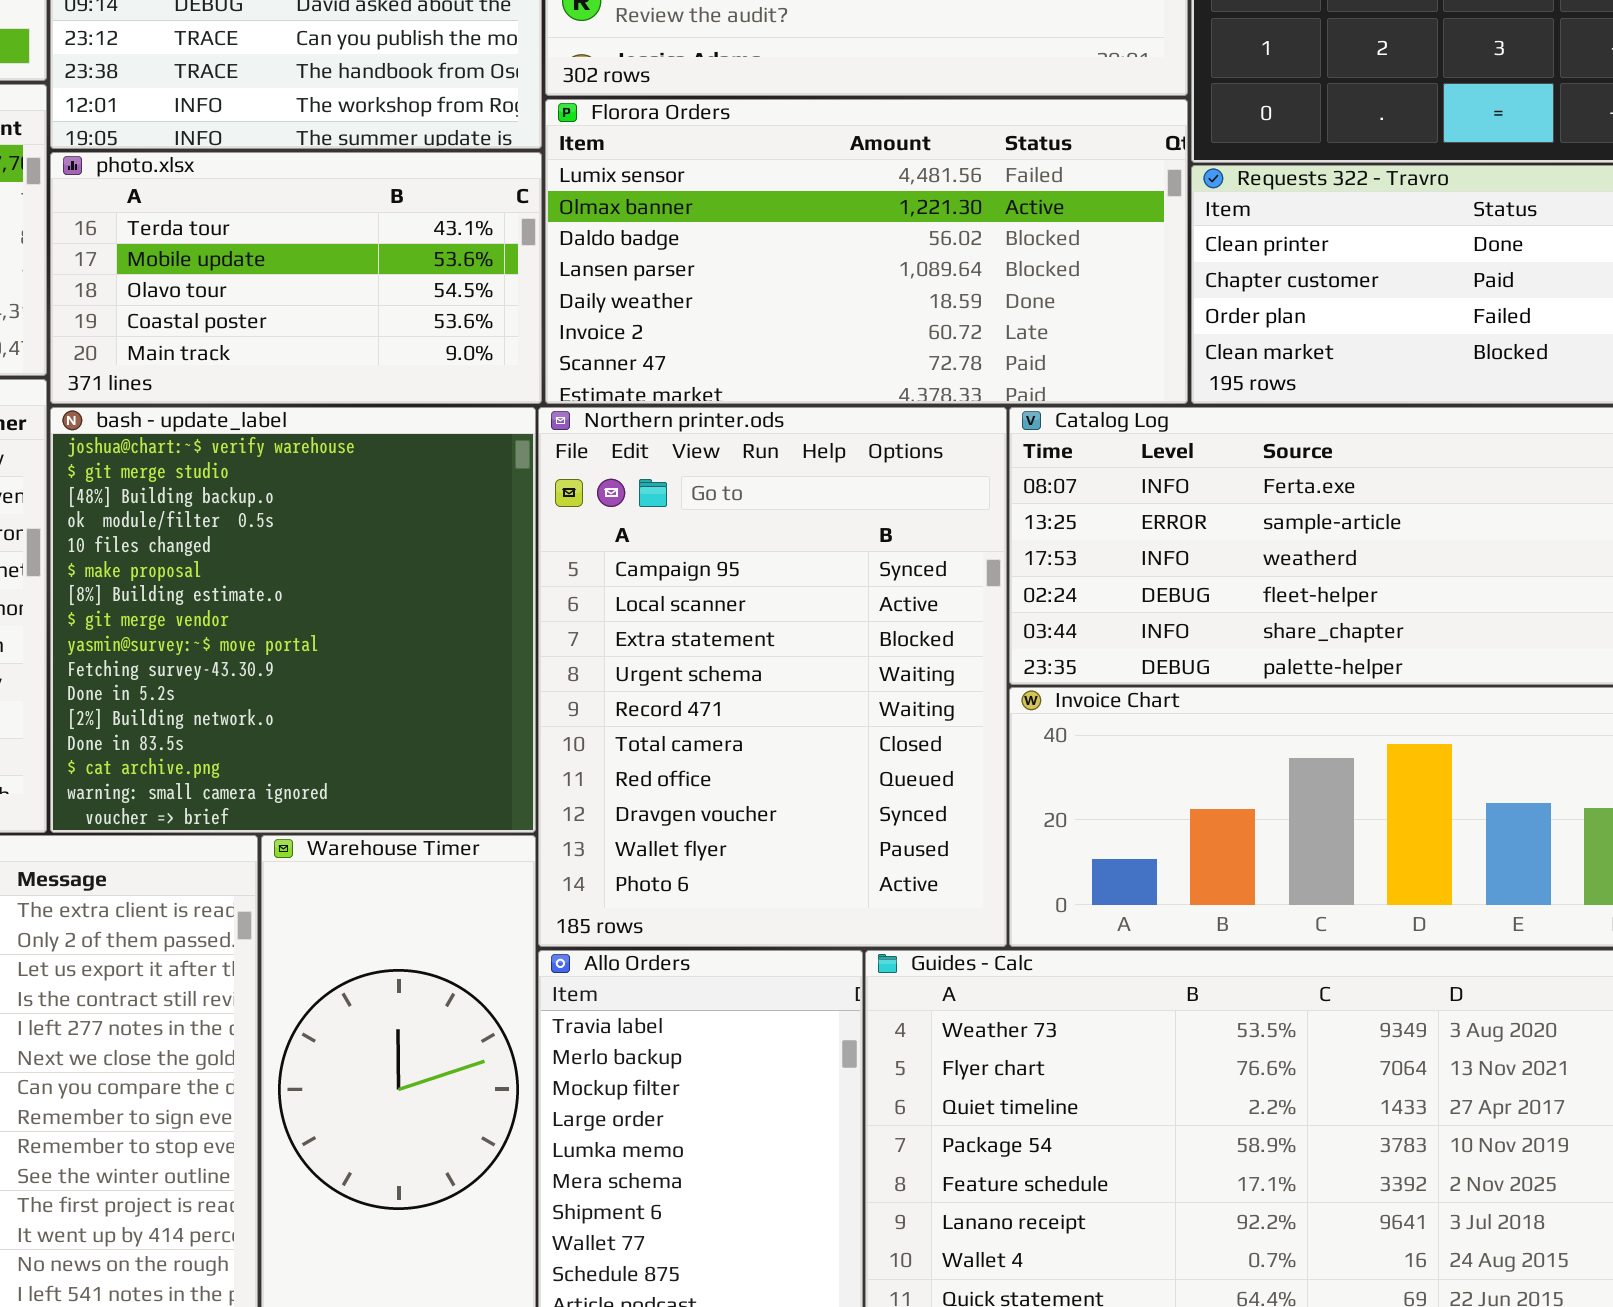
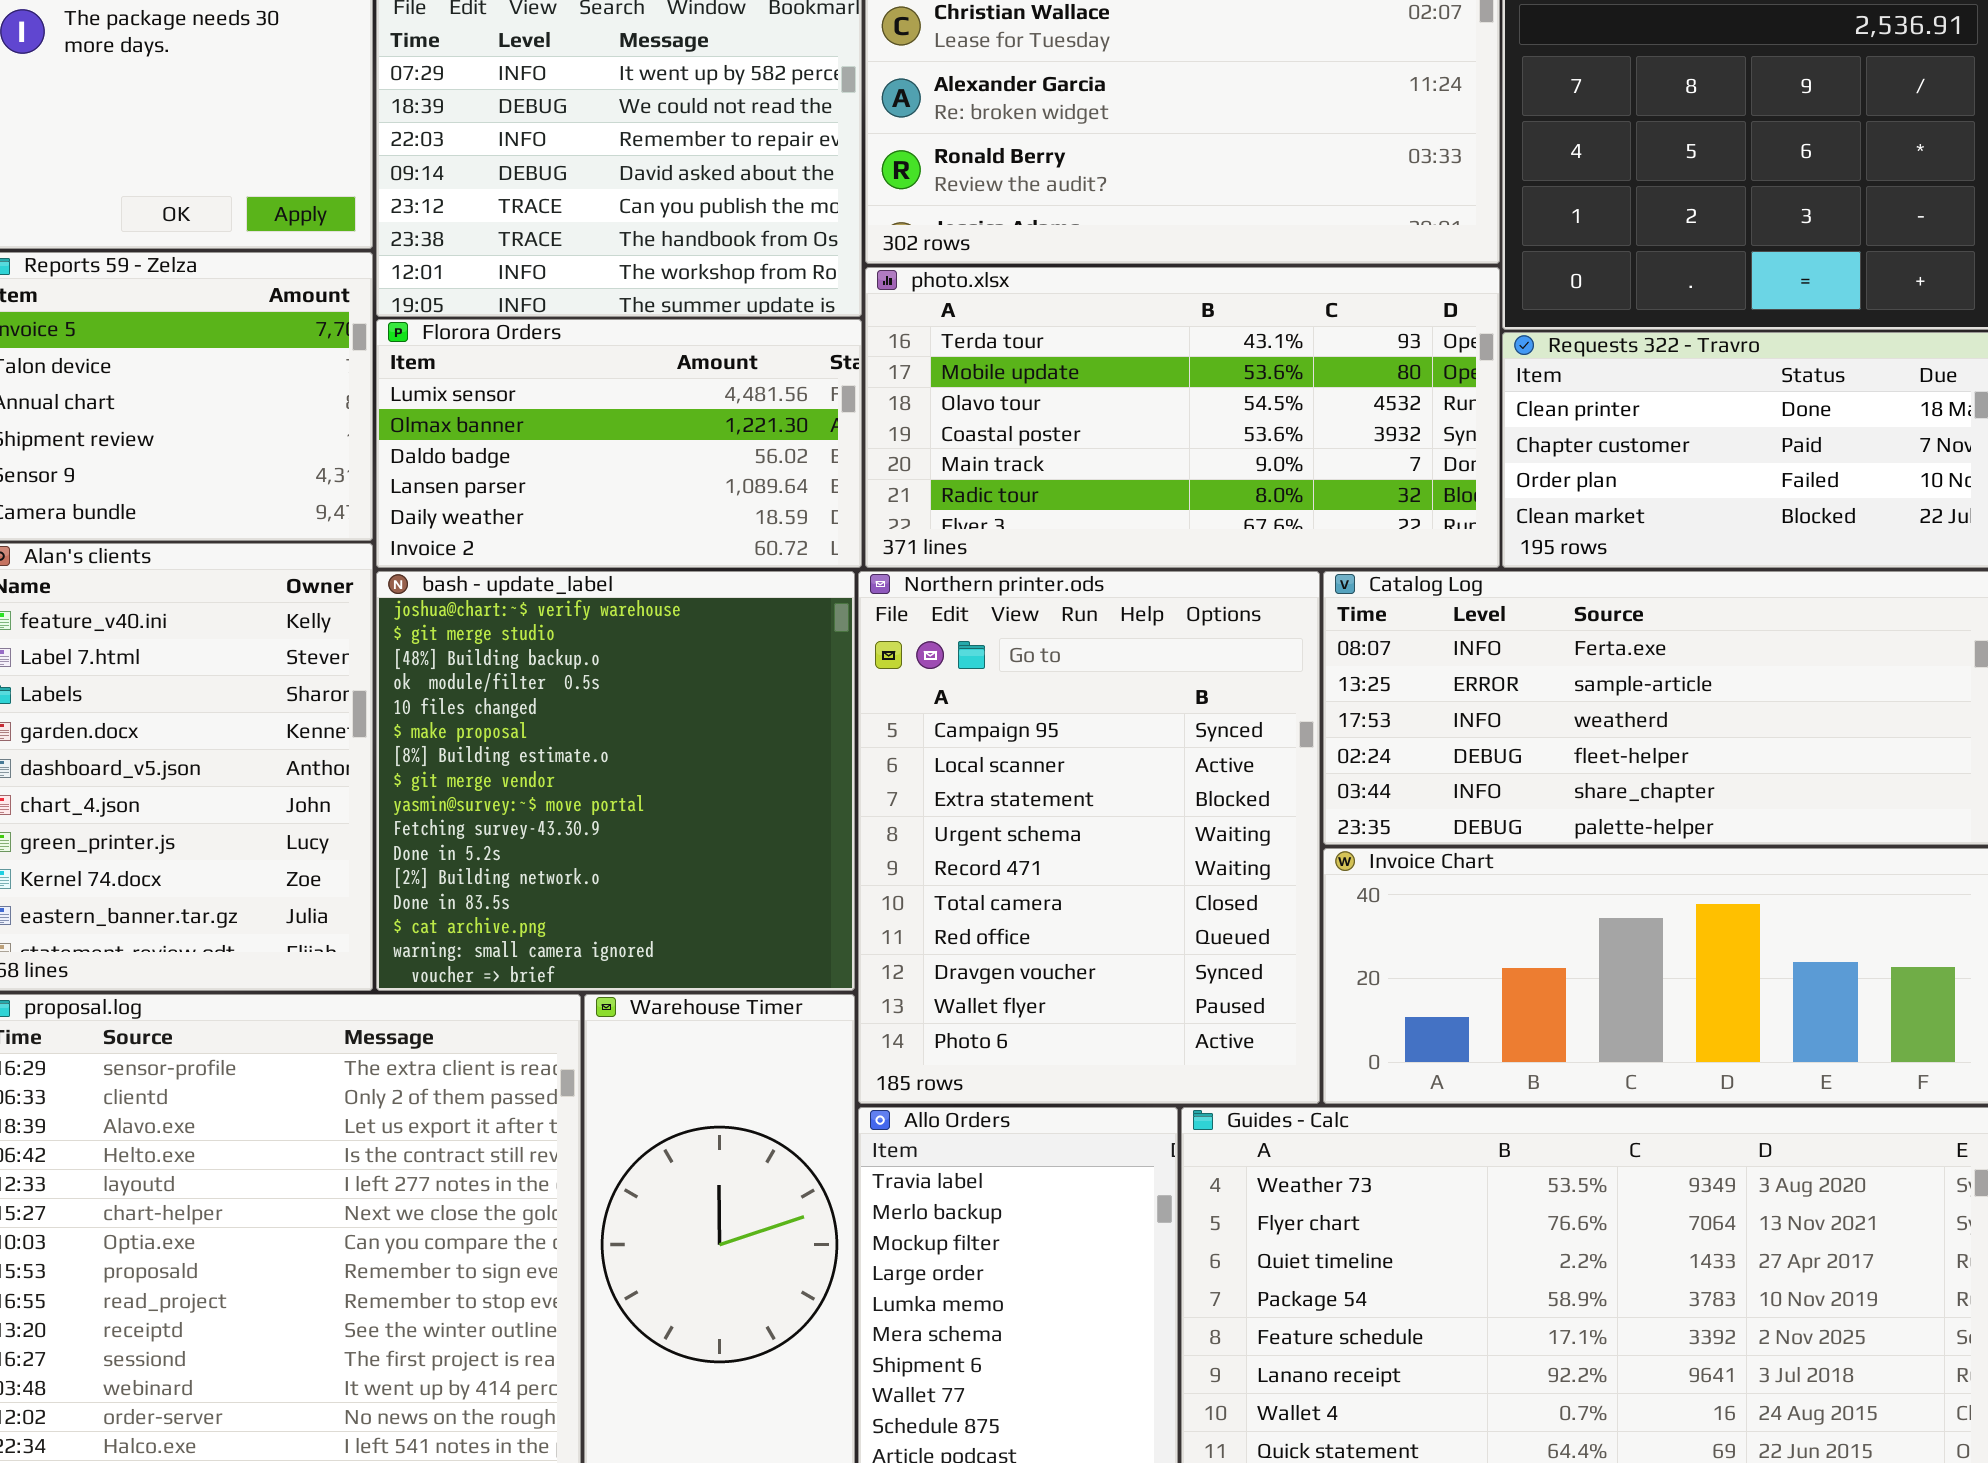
Florora Orders: [545,99,1188,404] -> [376,319,862,568], moved, resized
photo.xlsx: [50,152,542,404] -> [865,267,1500,568], moved, resized

